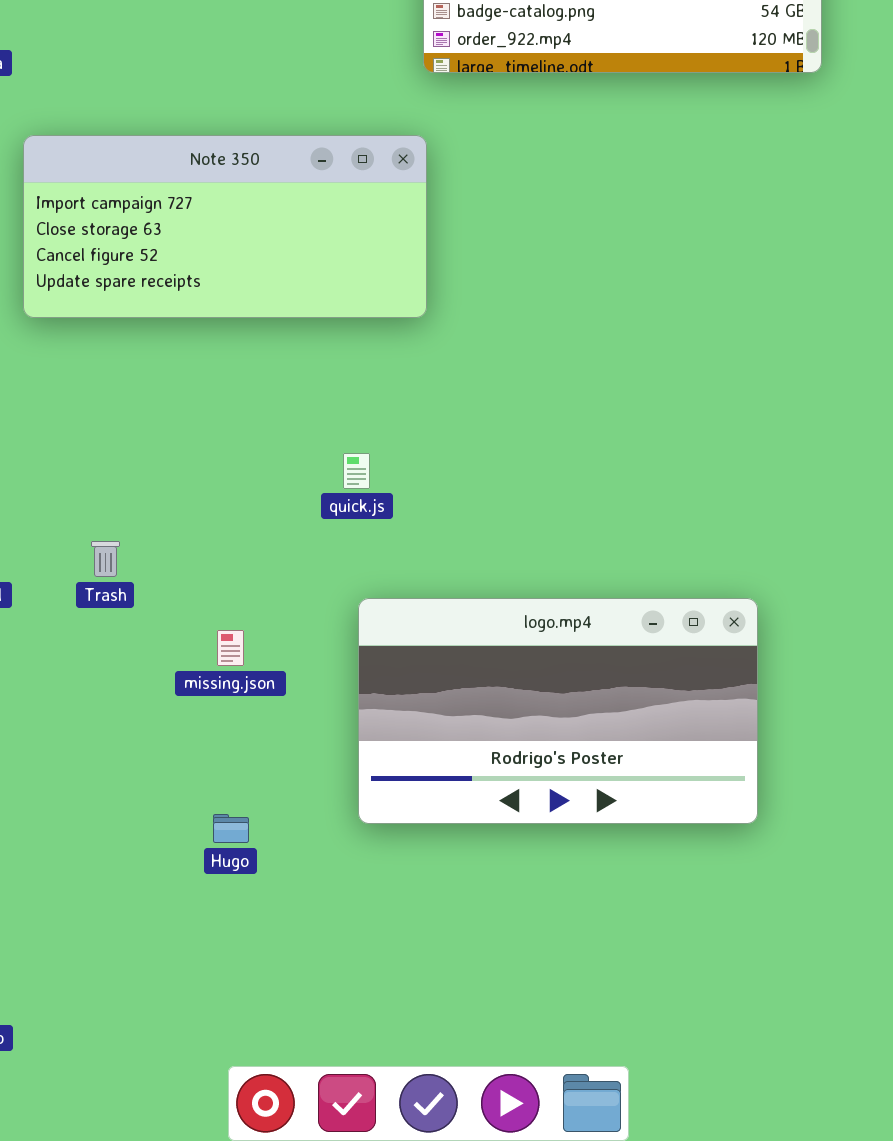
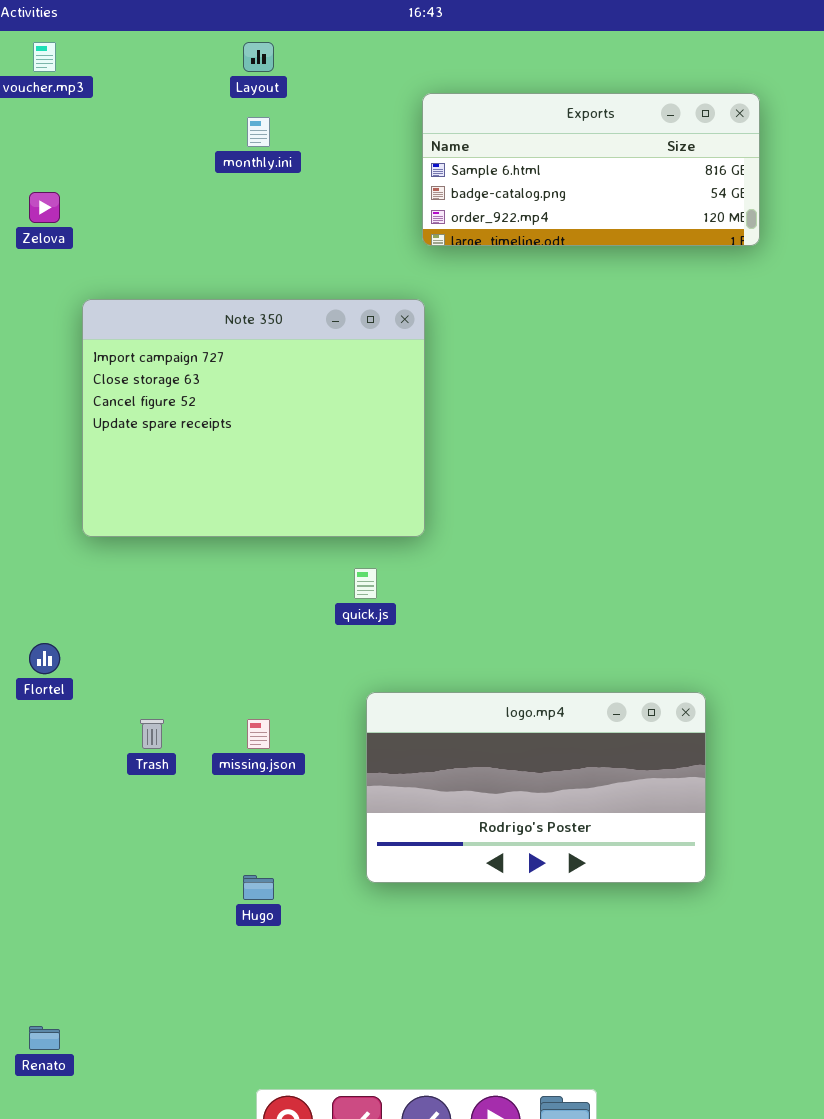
Note 350: [23,135,427,318] -> [82,299,425,537], resized
Trash: [91,541,120,577] -> [140,719,164,749], moved

